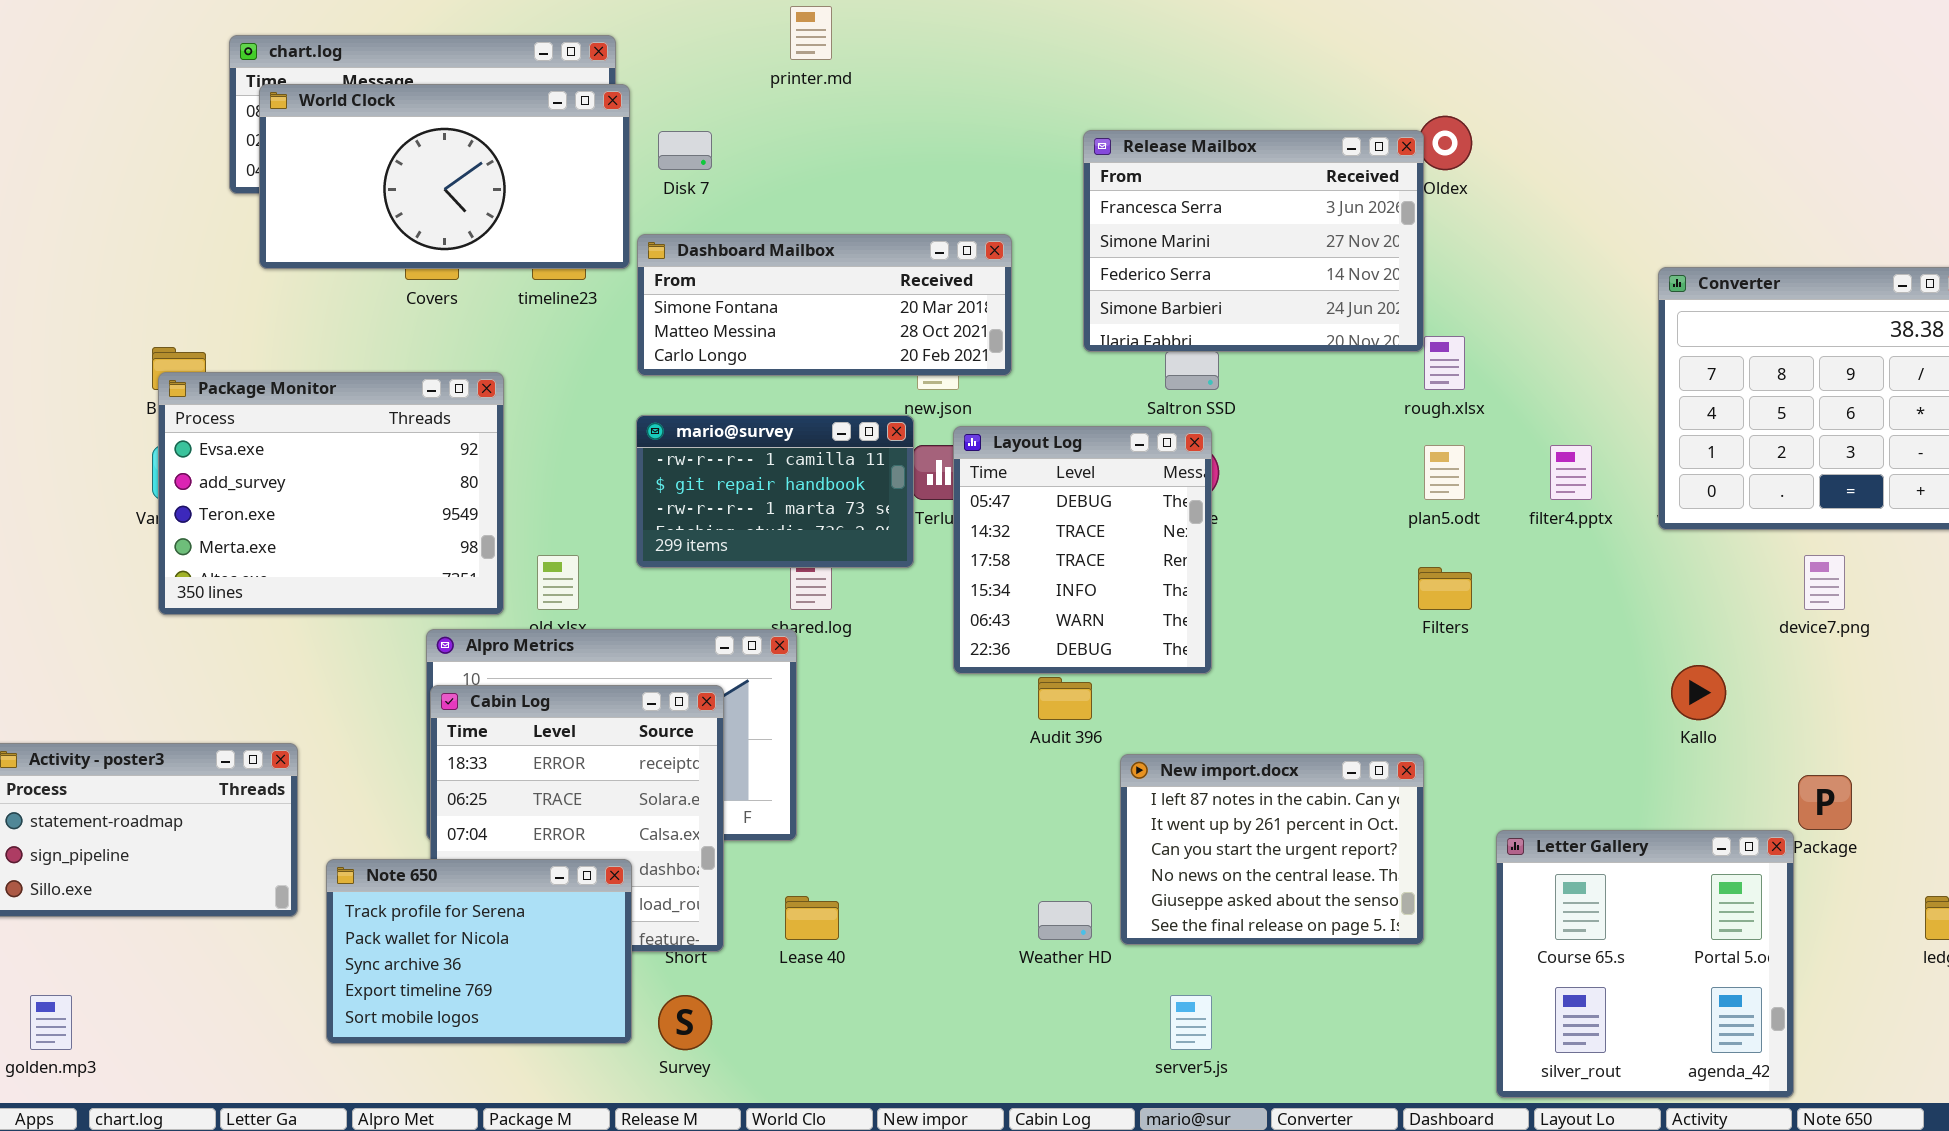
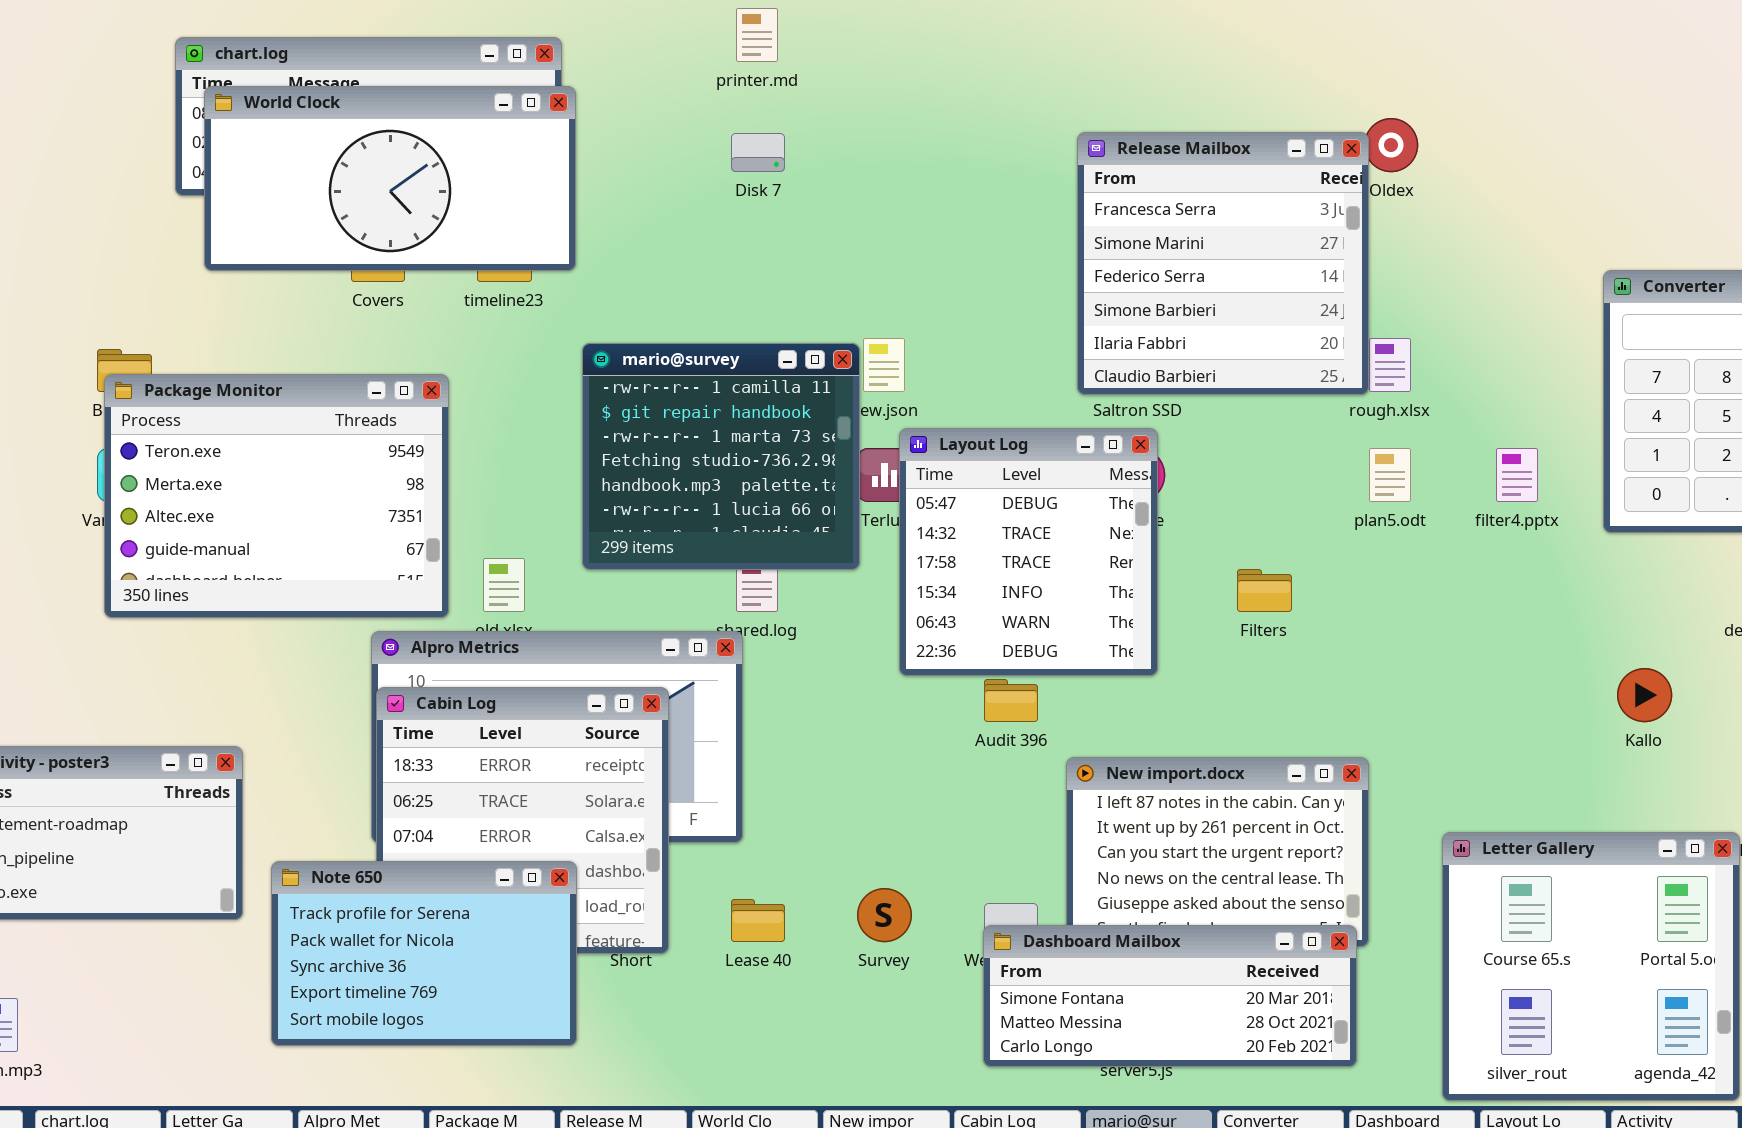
Release Mailbox: [1083,130,1424,352] -> [1077,132,1369,395], resized
Disk 7: [658,131,712,170] -> [731,133,785,172], moved
Dashboard Mailbox: [637,234,1012,376] -> [983,925,1357,1067], moved
Package Monitor: [158,372,504,615] -> [104,374,449,618], scrolled down 2 rows
mario@survey: [636,415,914,568] -> [582,343,860,570], resized
Filters: [1418,567,1472,610] -> [1237,569,1292,612], moved
Survey: [658,995,712,1050] -> [857,888,912,942], moved

